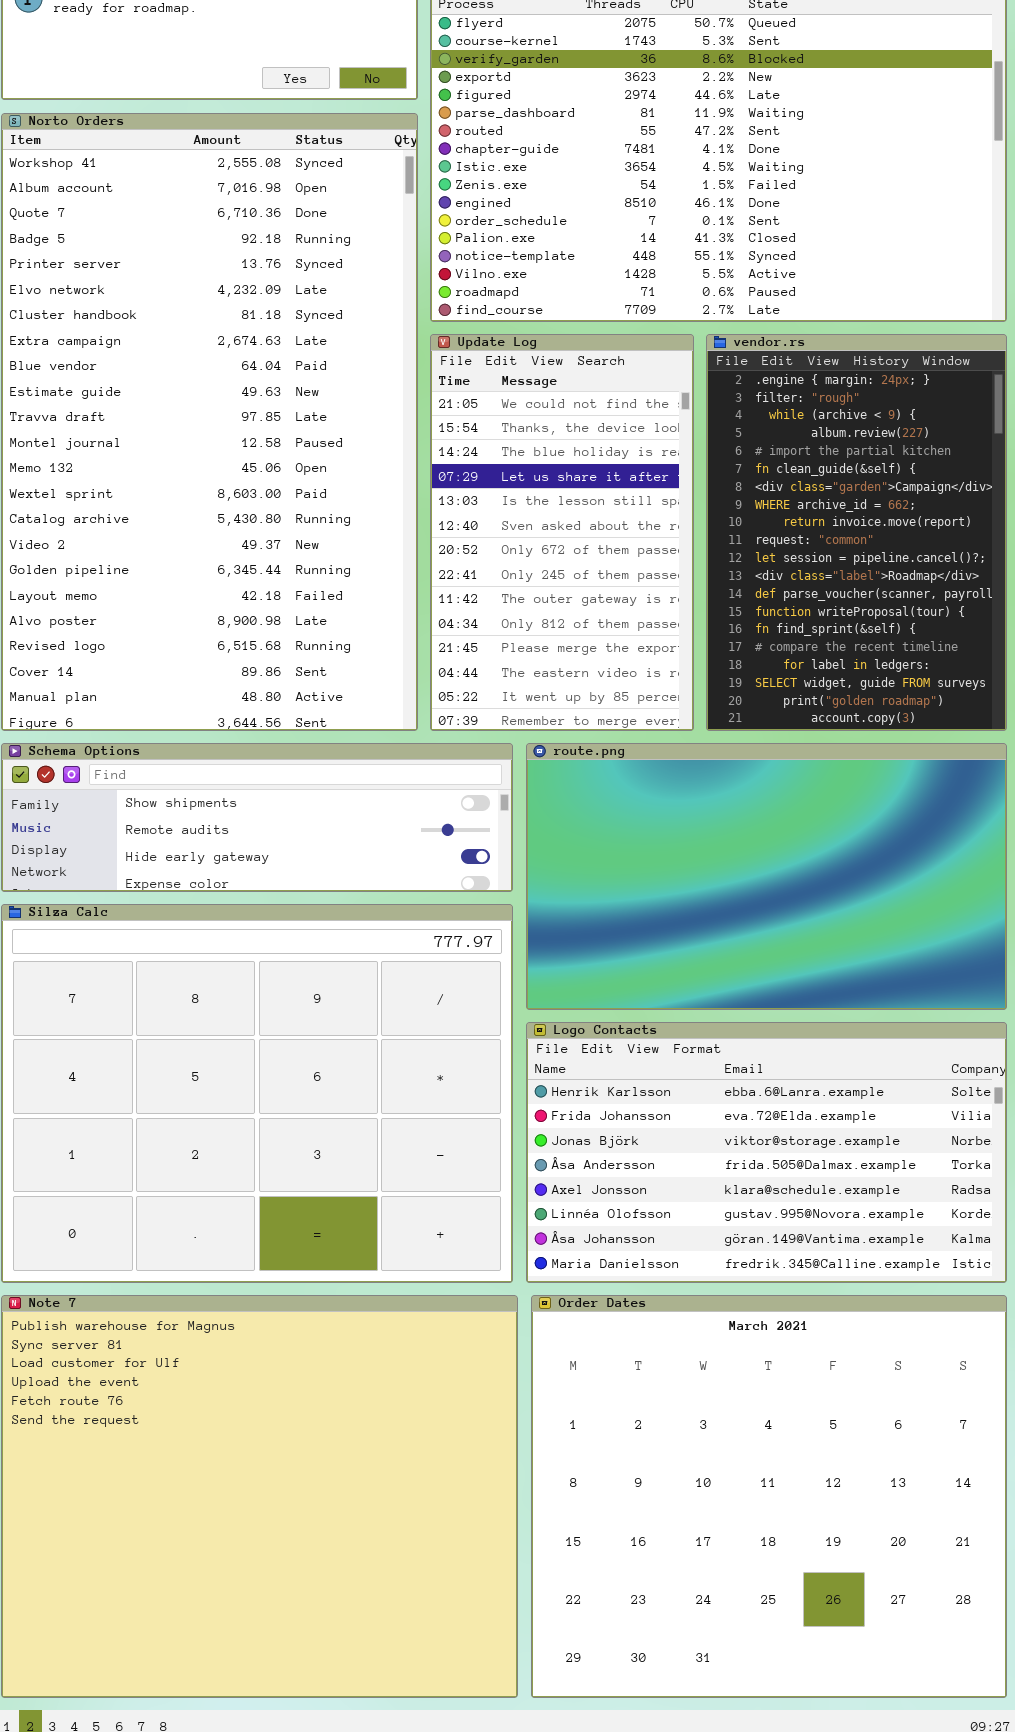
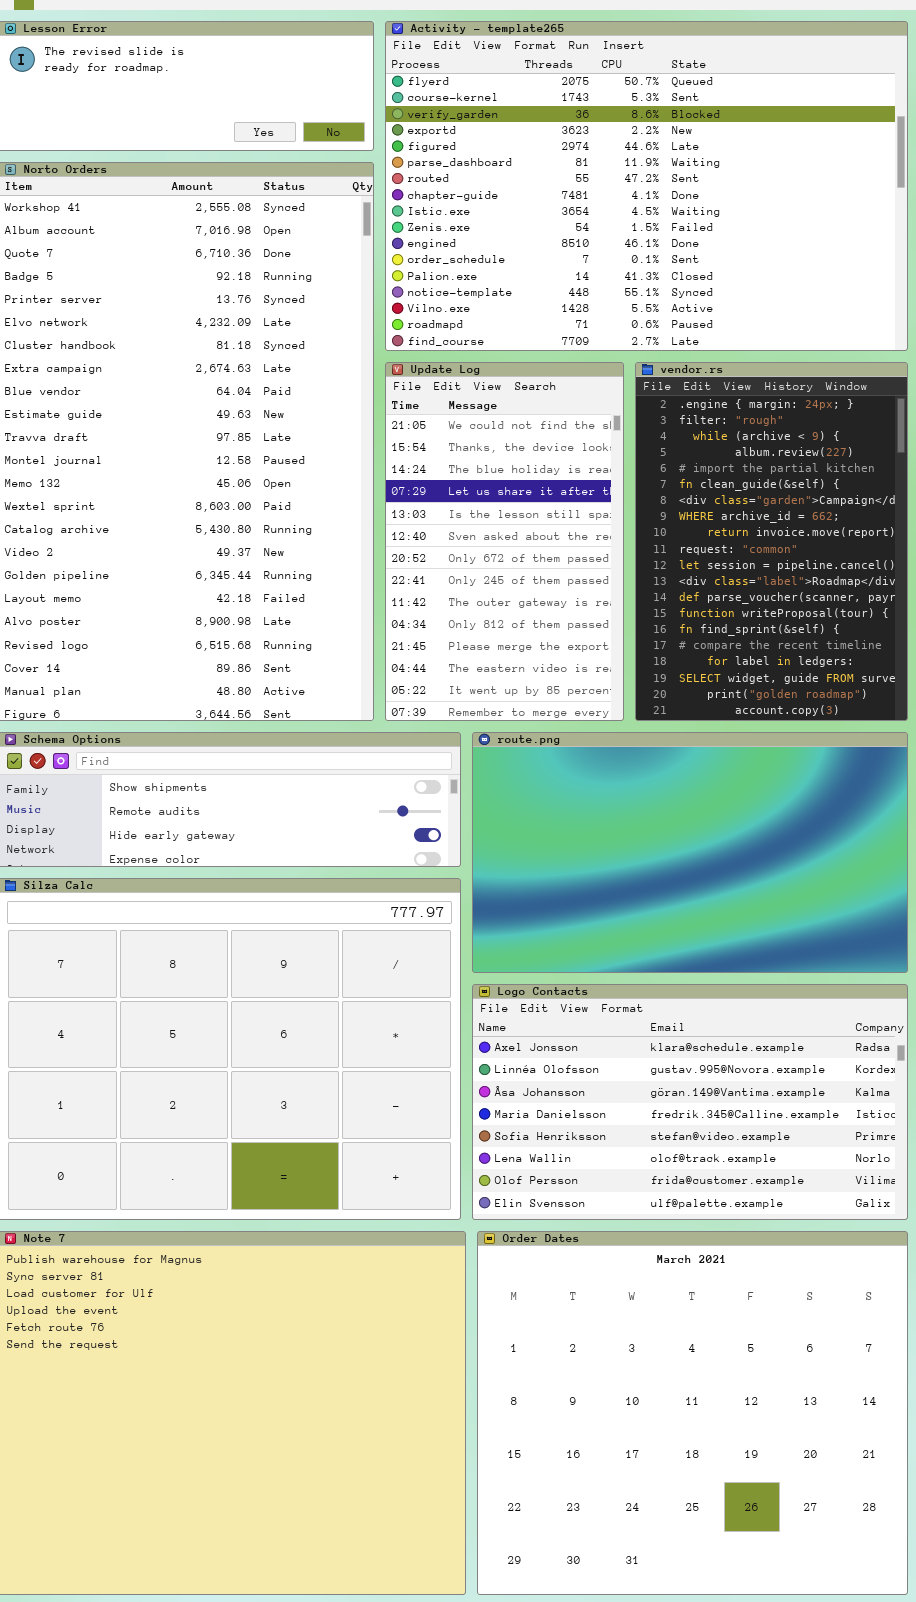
Logo Contacts: [526,1022,1007,1283] -> [472,984,908,1220], scrolled down 4 rows

